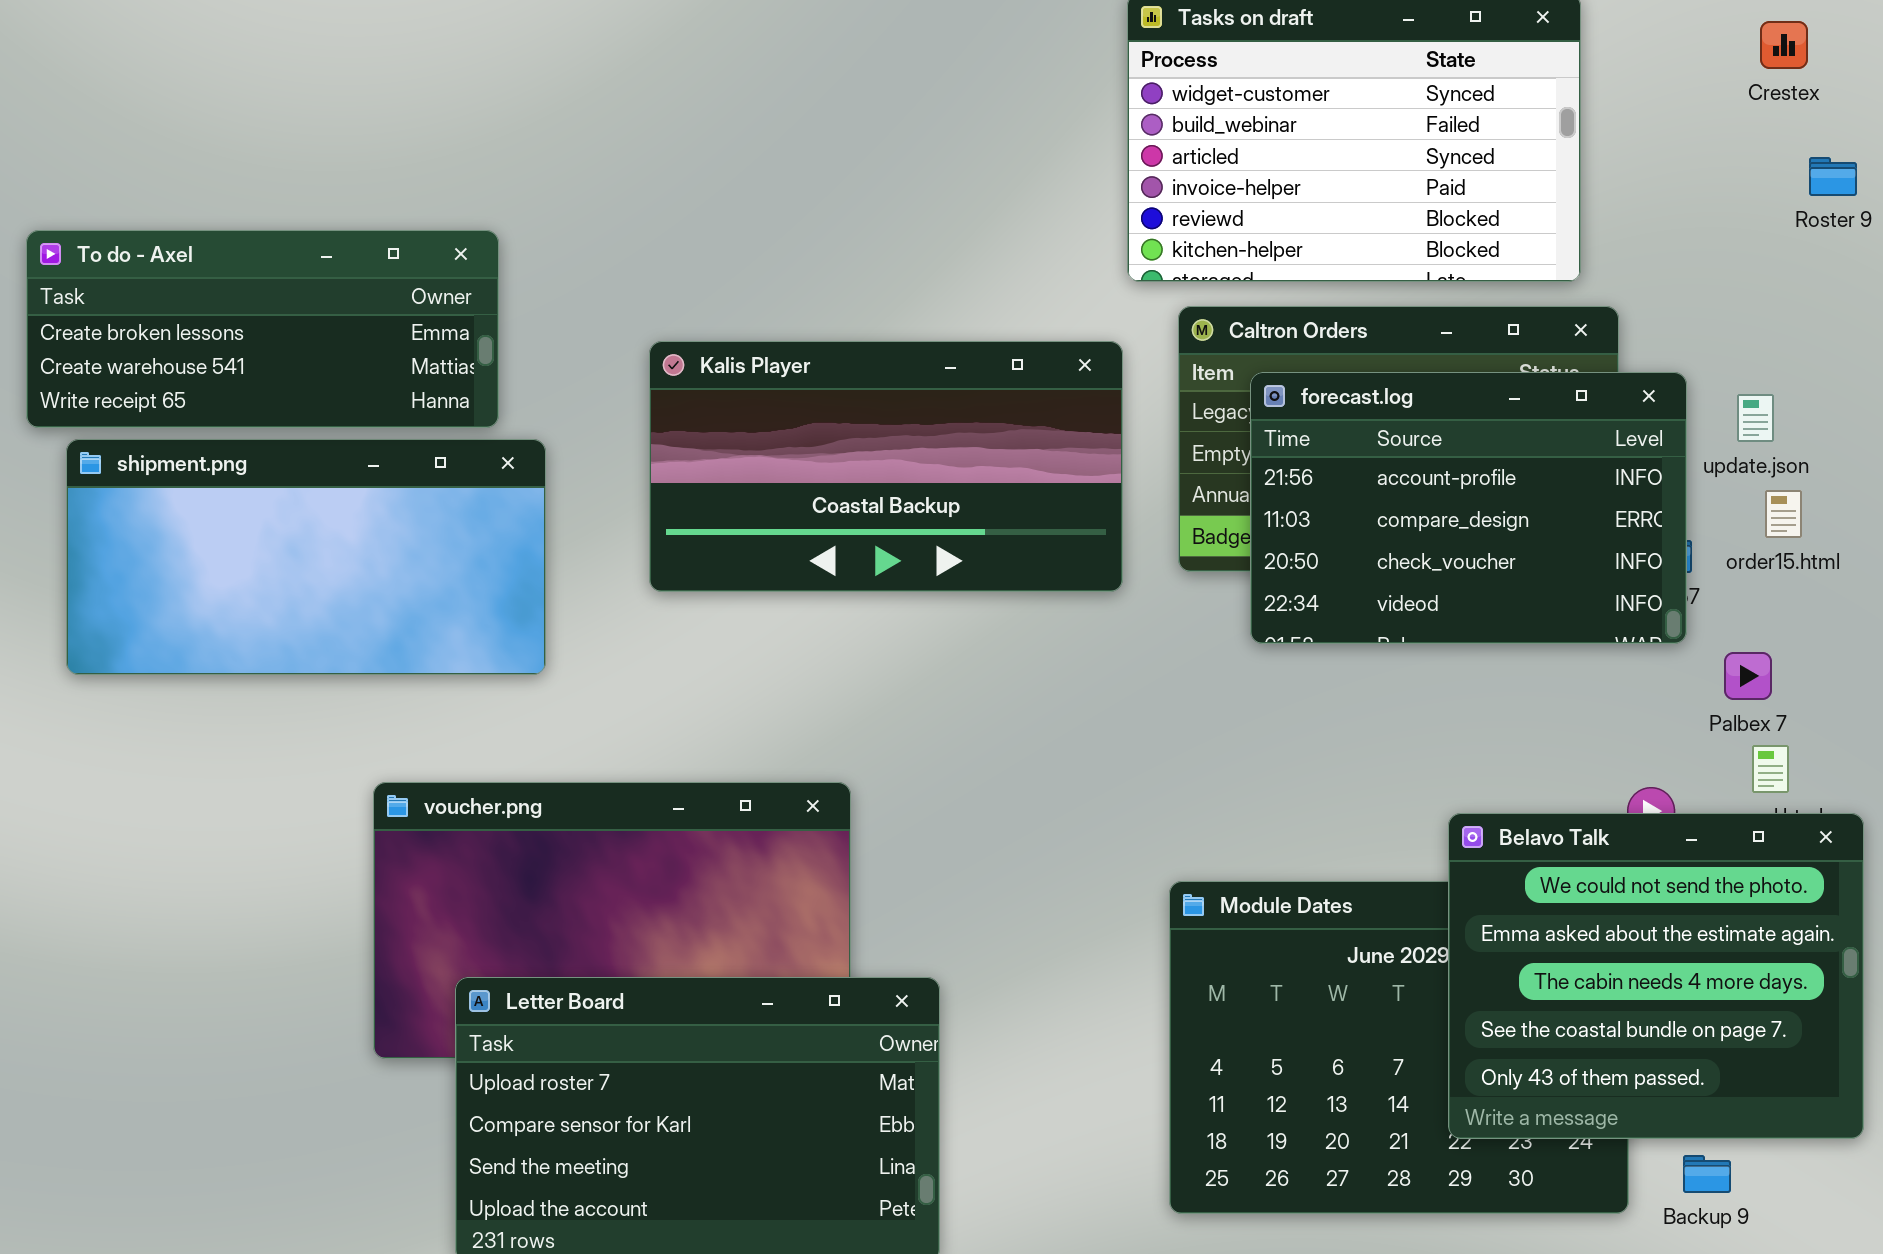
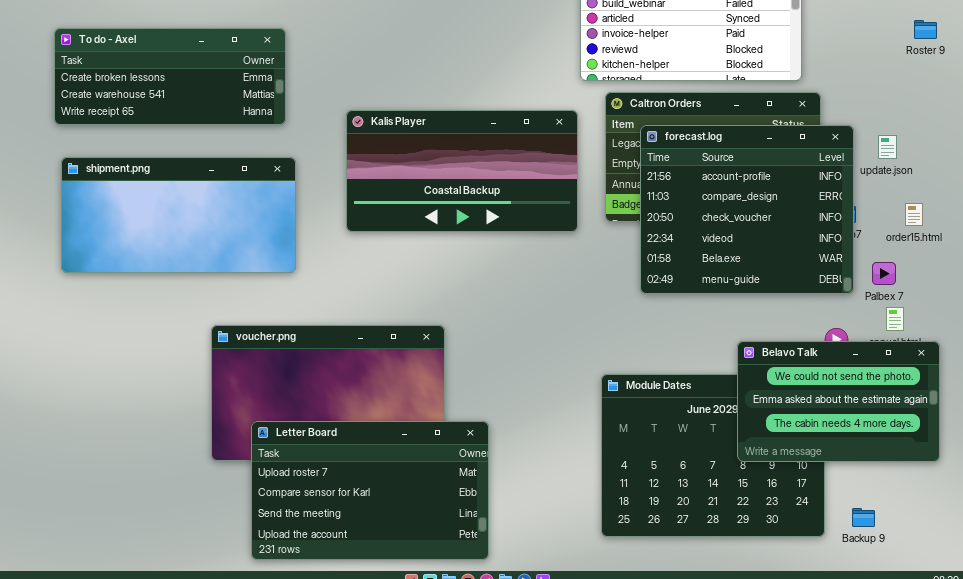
To do - Axel: [26,230,499,428] -> [54,28,286,125], moved
forecast.log: [1250,372,1687,644] -> [640,125,854,294], resized
order15.html: [1765,490,1802,538] -> [905,203,923,226], moved
Belavo Talk: [1448,813,1864,1139] -> [737,341,940,462], resized

